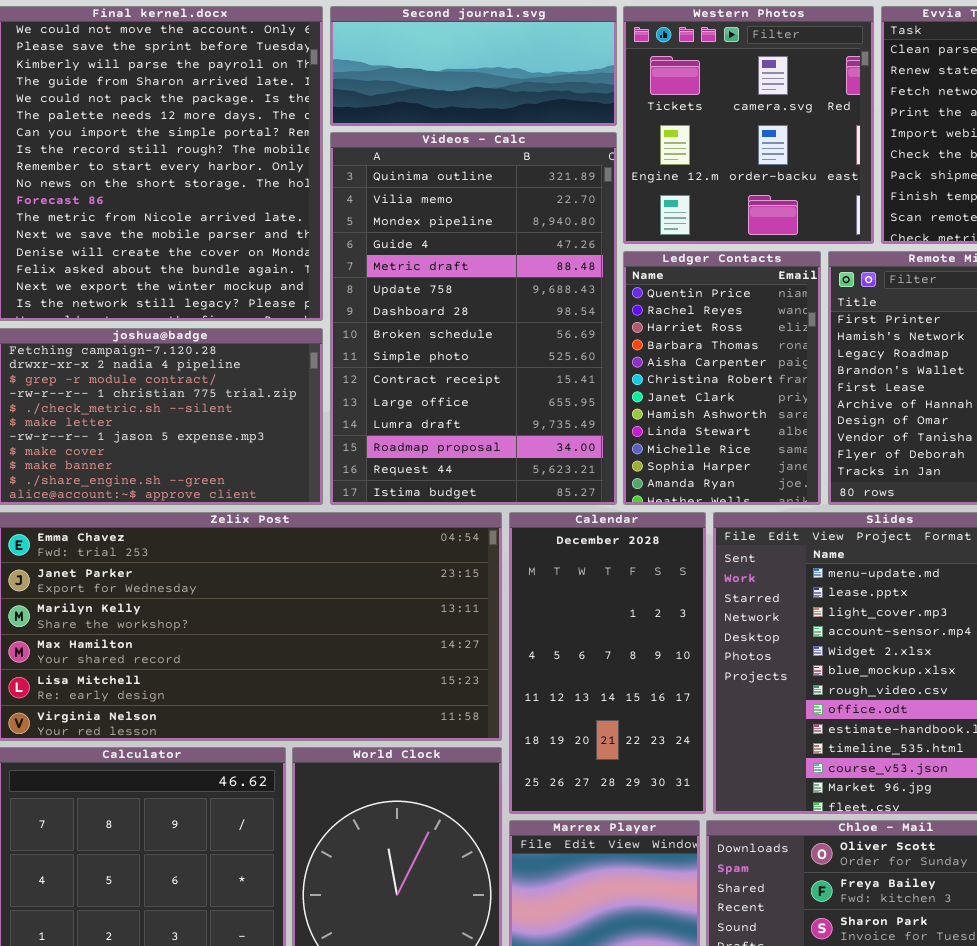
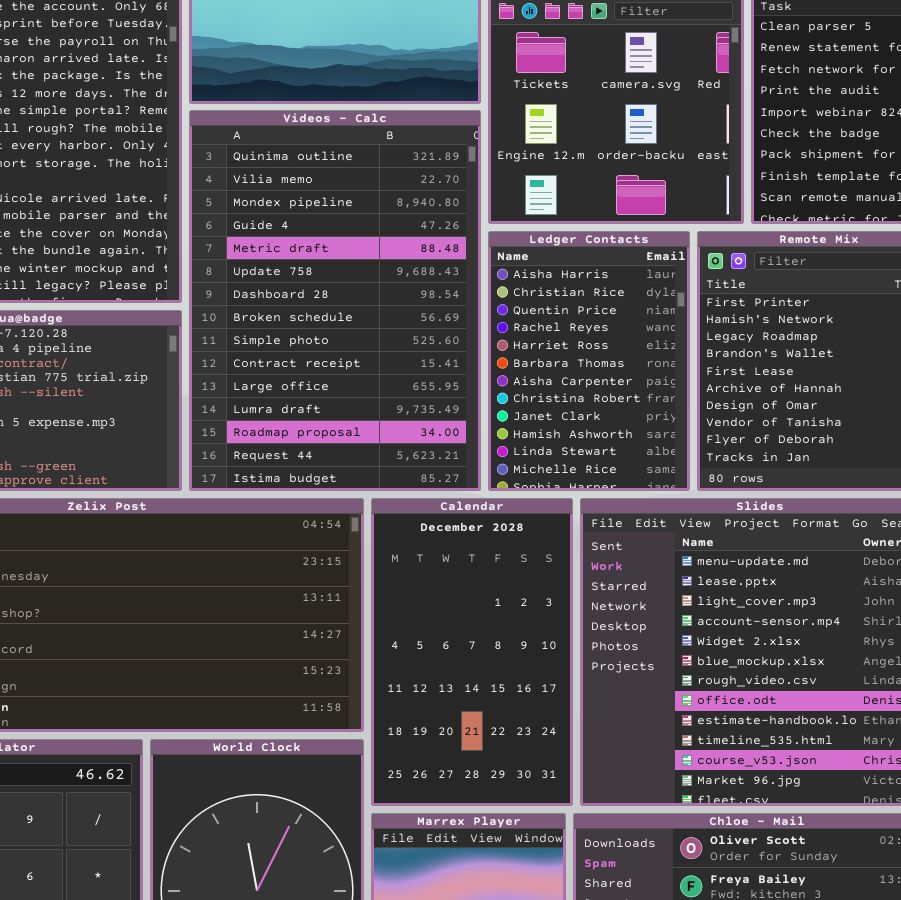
Ledger Contacts: [623,251,821,505] -> [488,231,690,491], scrolled up 2 rows

